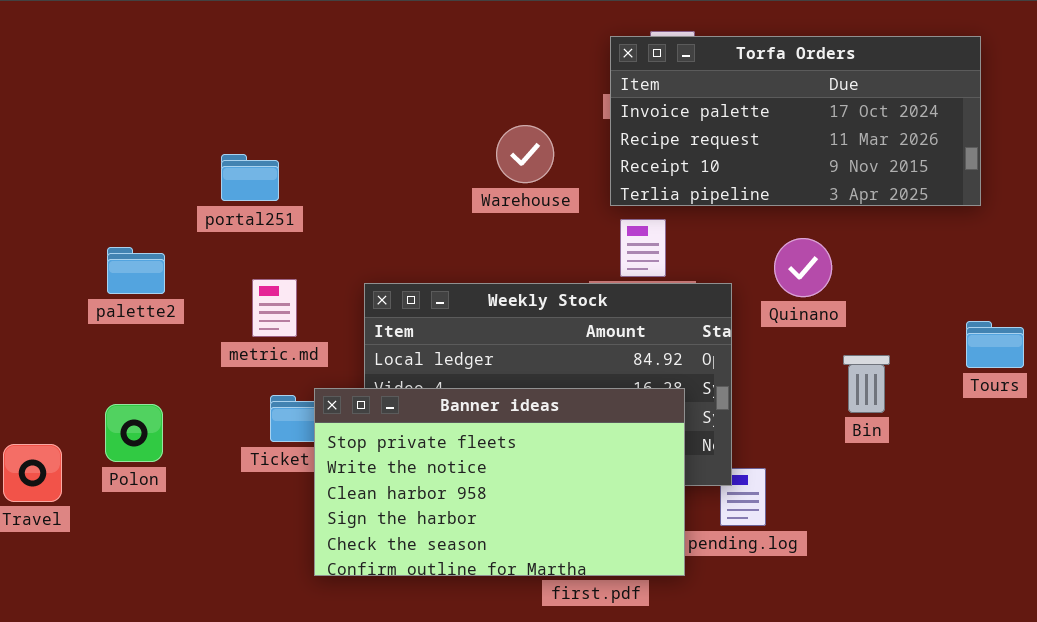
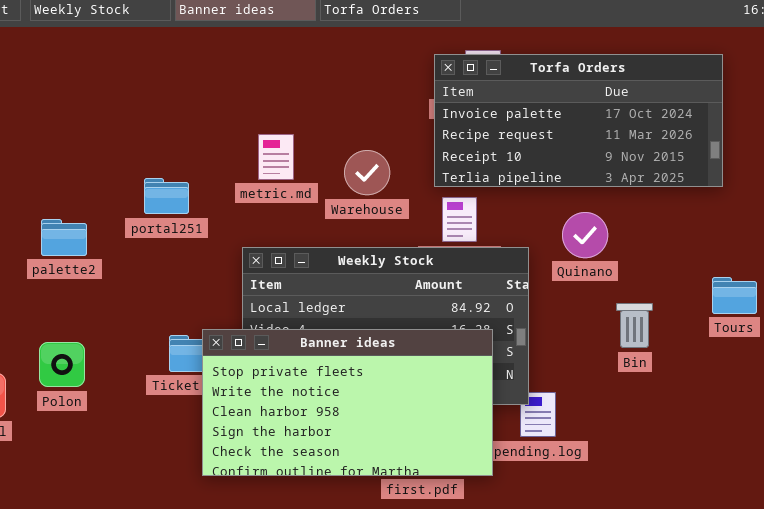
Warehouse: [496,125,554,183] -> [344,150,390,195], moved
portal251: [221,154,279,201] -> [144,178,189,214], moved
metric.md: [252,279,297,337] -> [258,134,294,180], moved

